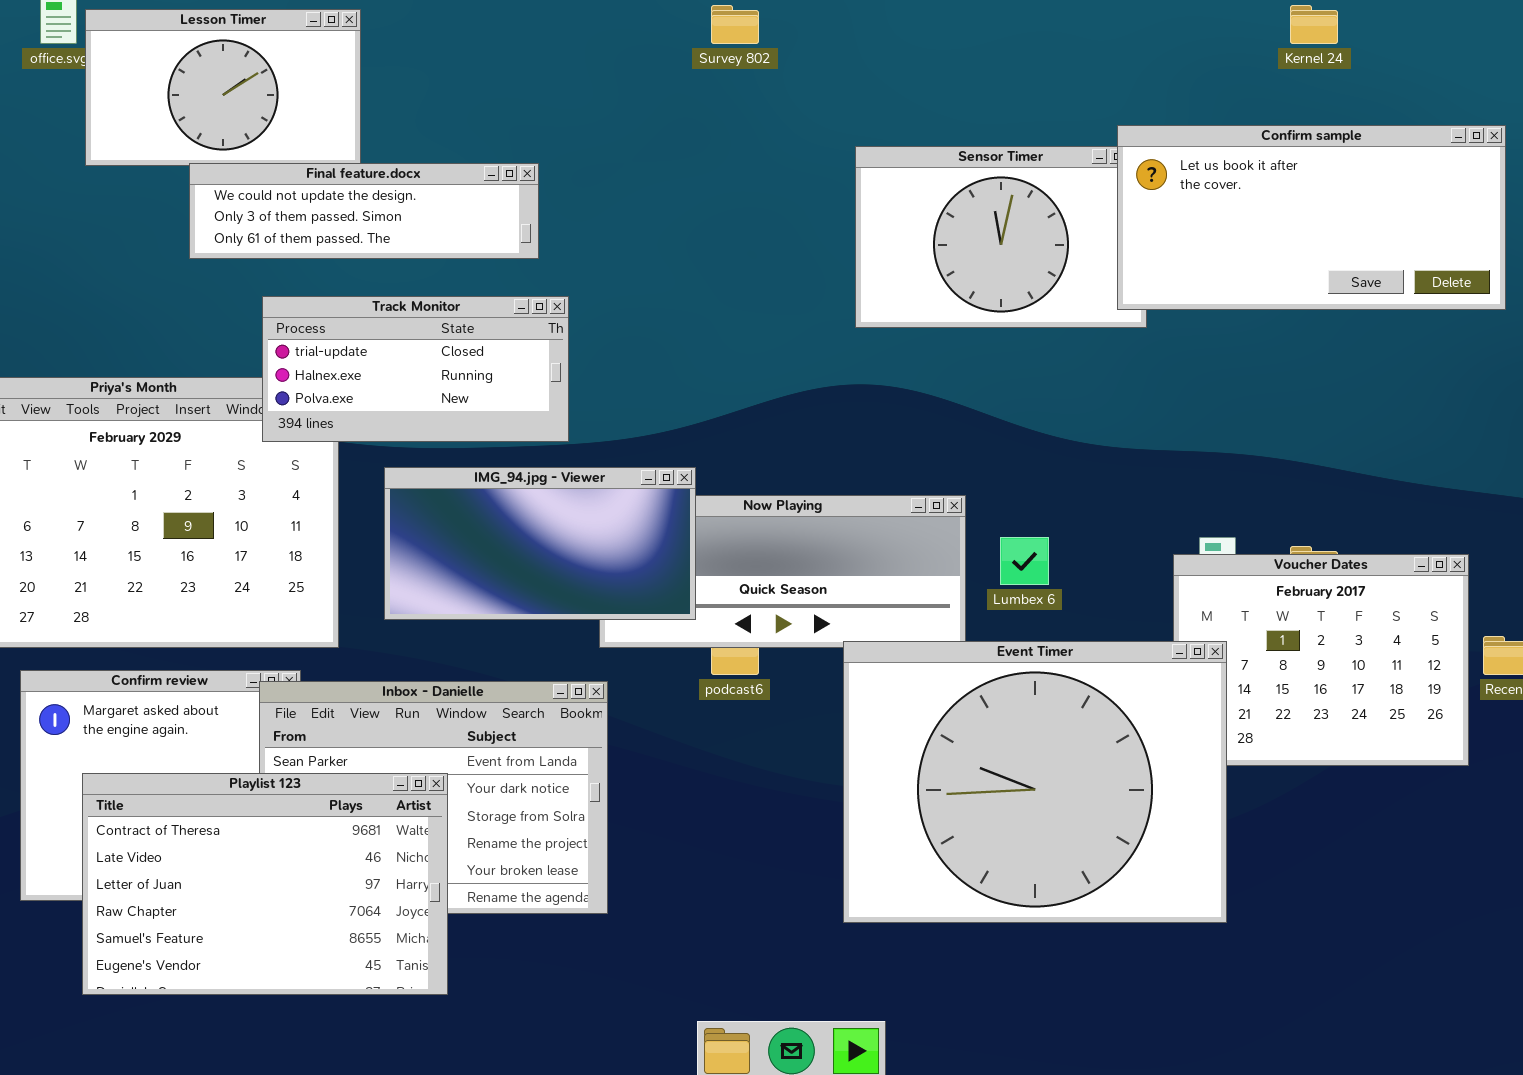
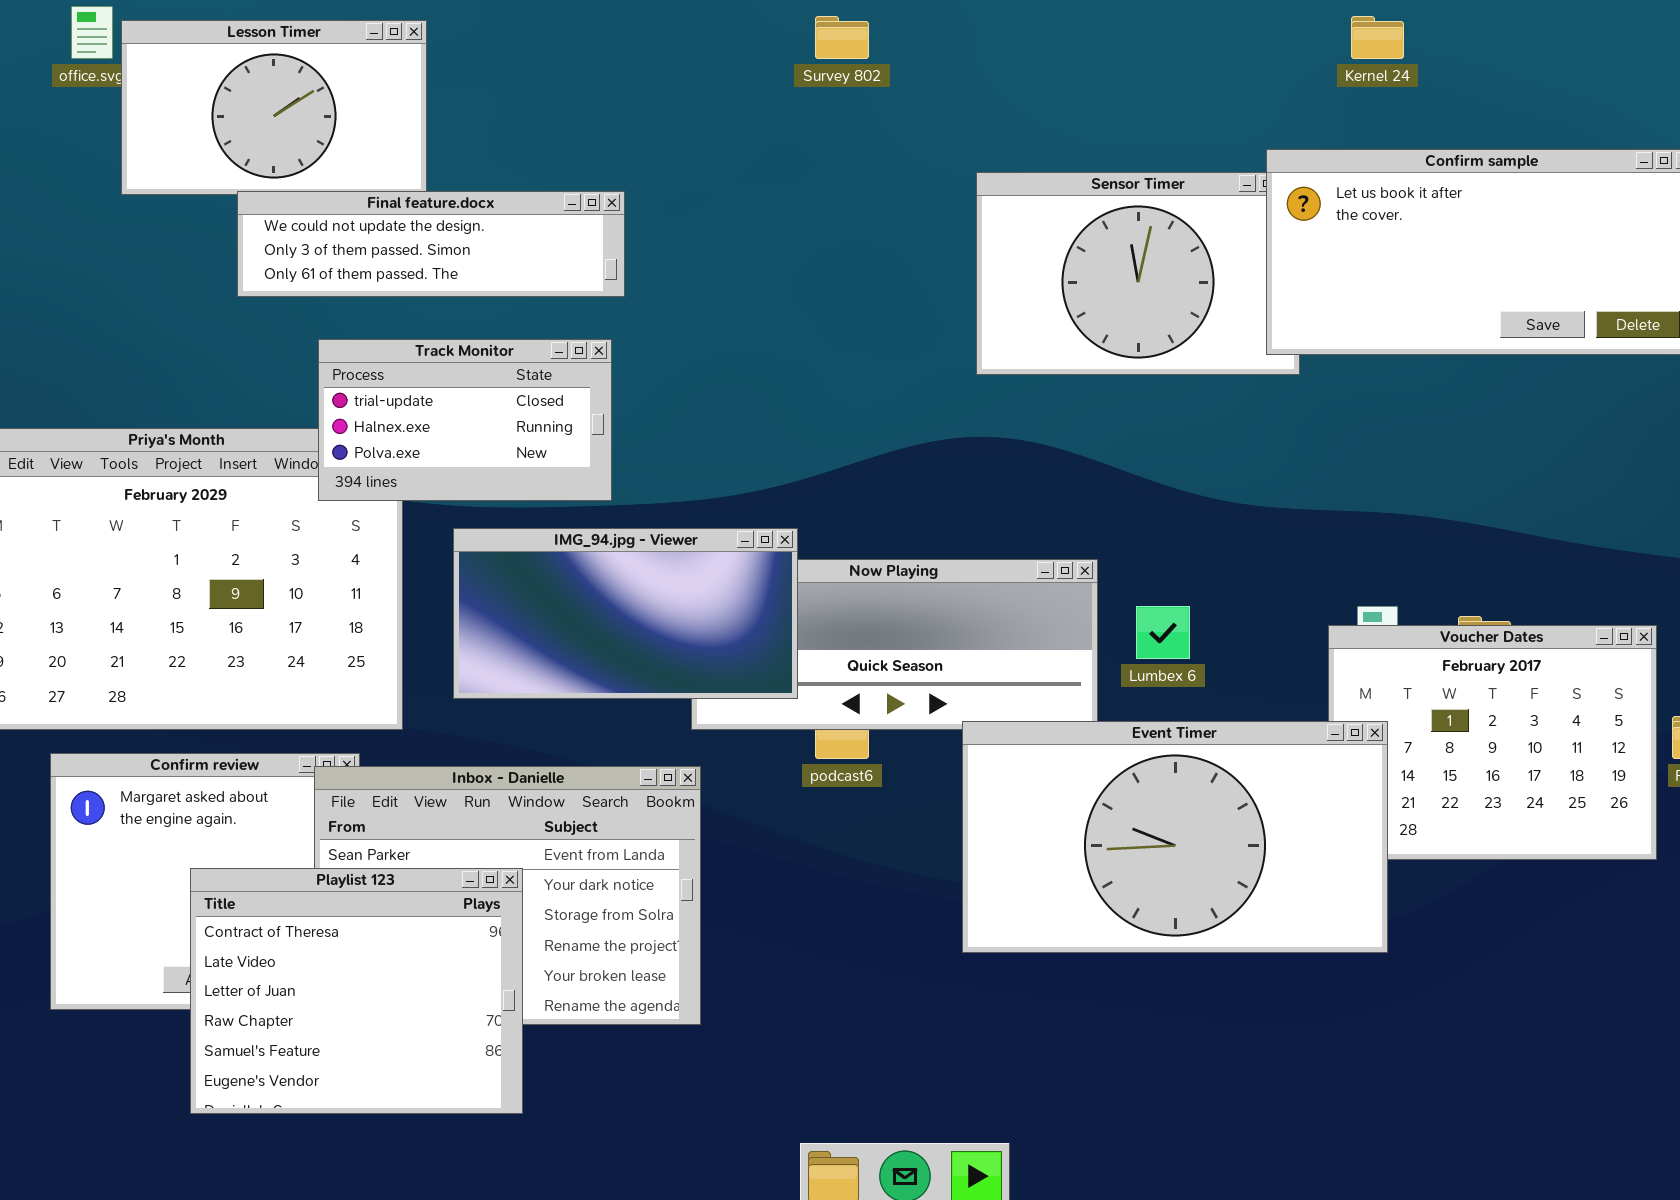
Kernel 24: [1290,5,1338,44] -> [1351,16,1404,59], moved
Track Monitor: [262,296,569,442] -> [318,339,612,501], resized
Event Timer: [843,641,1227,923] -> [962,721,1388,953], resized
Playlist 123: [82,773,448,995] -> [190,868,523,1114], resized

